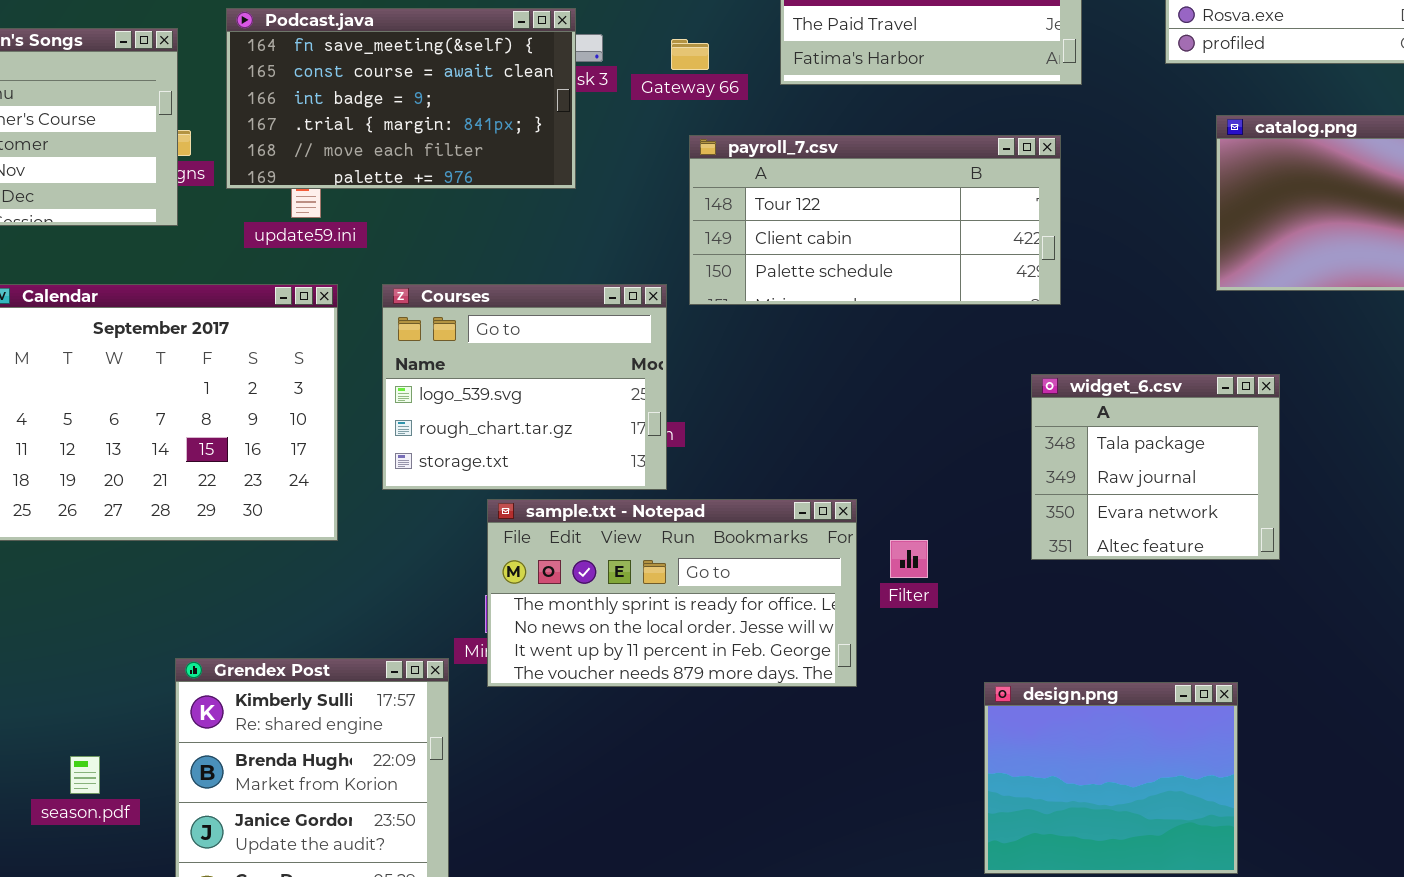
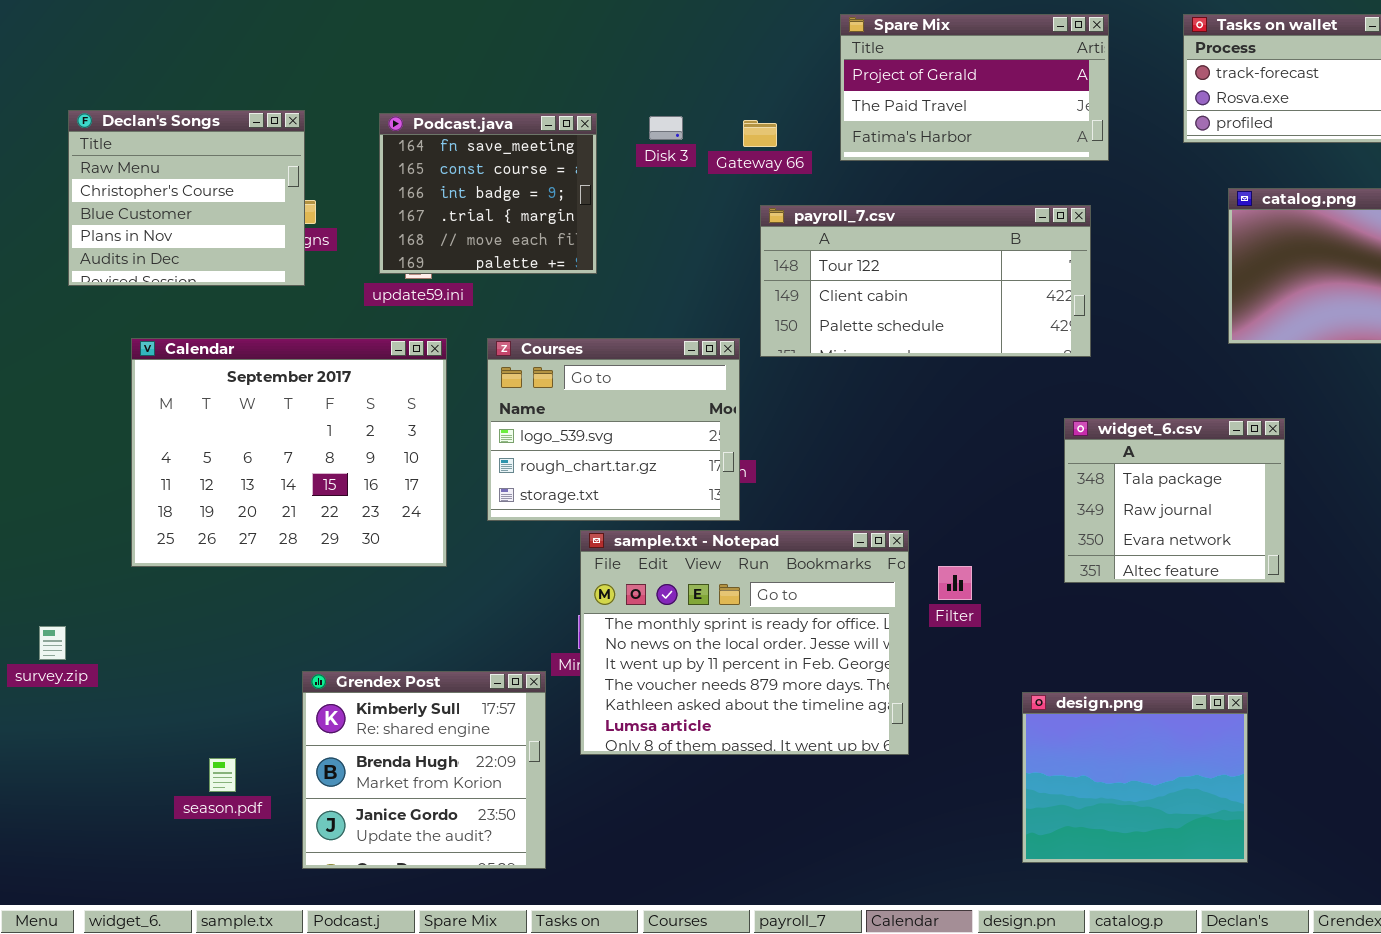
Podcast.java: [226,8,576,189] -> [379,113,597,274], moved, resized
sample.txt - Notepad: [487,499,857,687] -> [580,530,909,755], resized

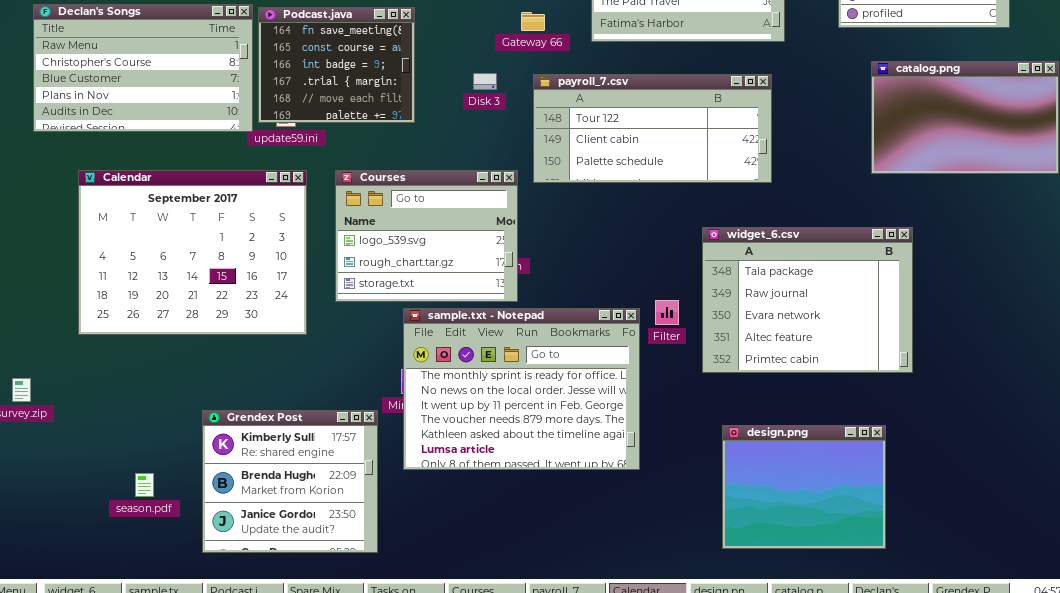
Declan's Songs: [68,110,305,286] -> [33,4,253,132], resized
Disk 3: [649,116,683,140] -> [473,73,497,90], moved
widget_6.csv: [1064,418,1285,583] -> [702,227,913,373], resized
Filter: [938,566,972,600] -> [655,300,679,325], moved

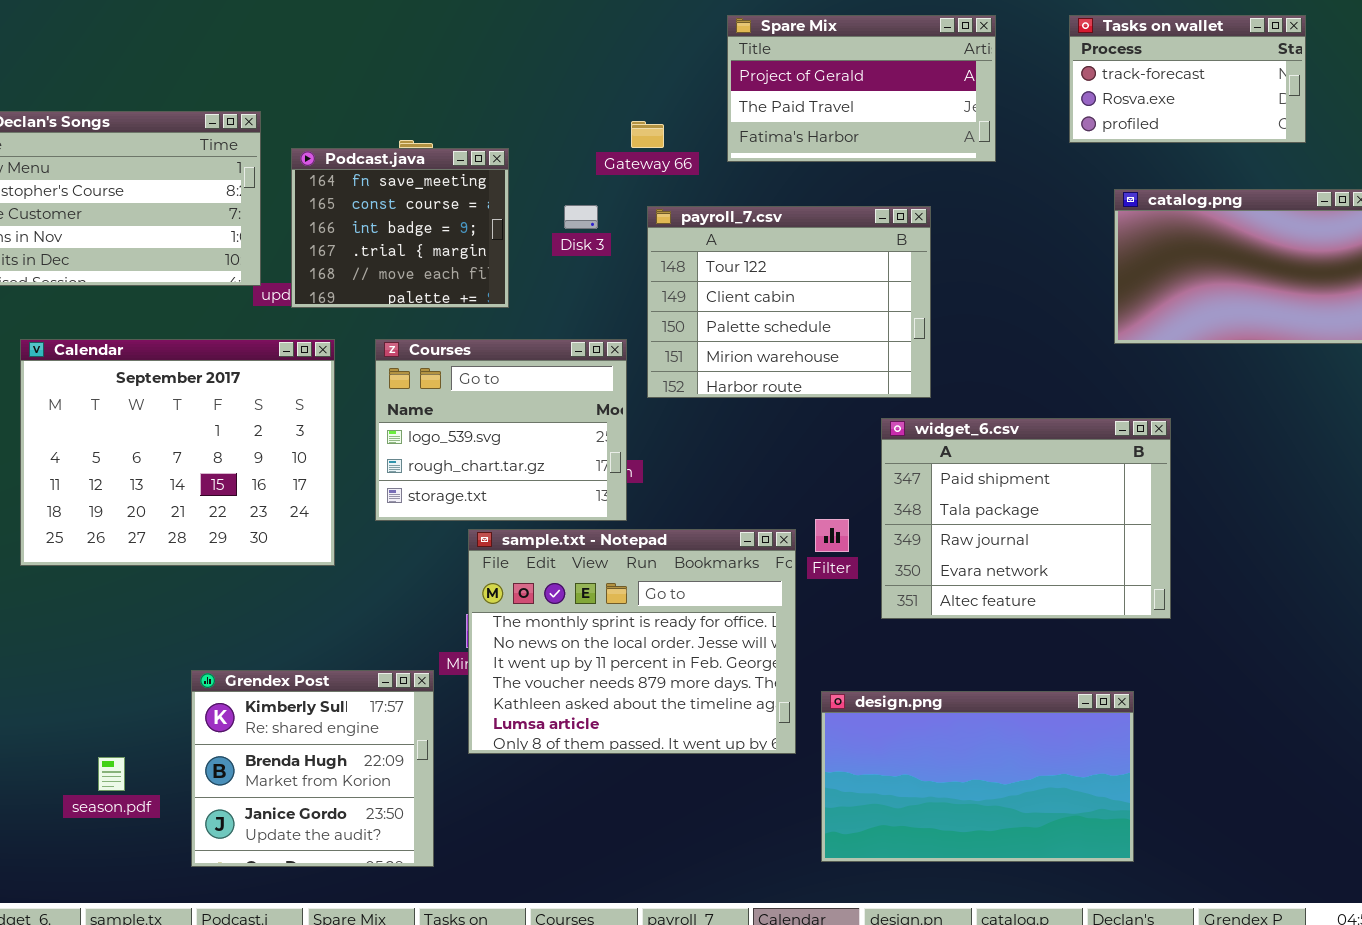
Podcast.java: [258,7,415,123] -> [291,148,509,308], moved
payroll_7.csv: [533,74,772,183] -> [647,206,931,398], resized
widget_6.csv: [702,227,913,373] -> [881,418,1171,619], scrolled up 1 row
design.png: [722,425,886,549] -> [821,691,1134,862], resized

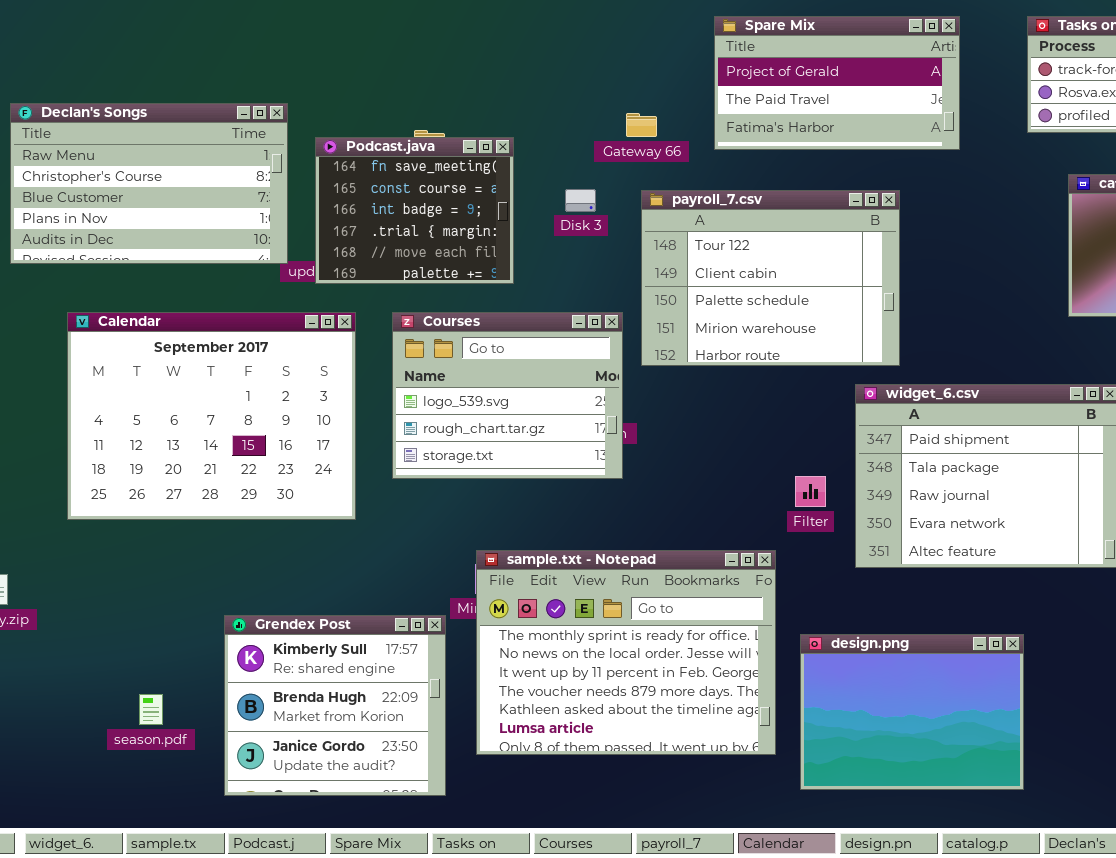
sample.txt - Notepad: [468,529,796,754] -> [476,550,776,755], moved
design.png: [821,691,1134,862] -> [800,634,1024,790], resized

